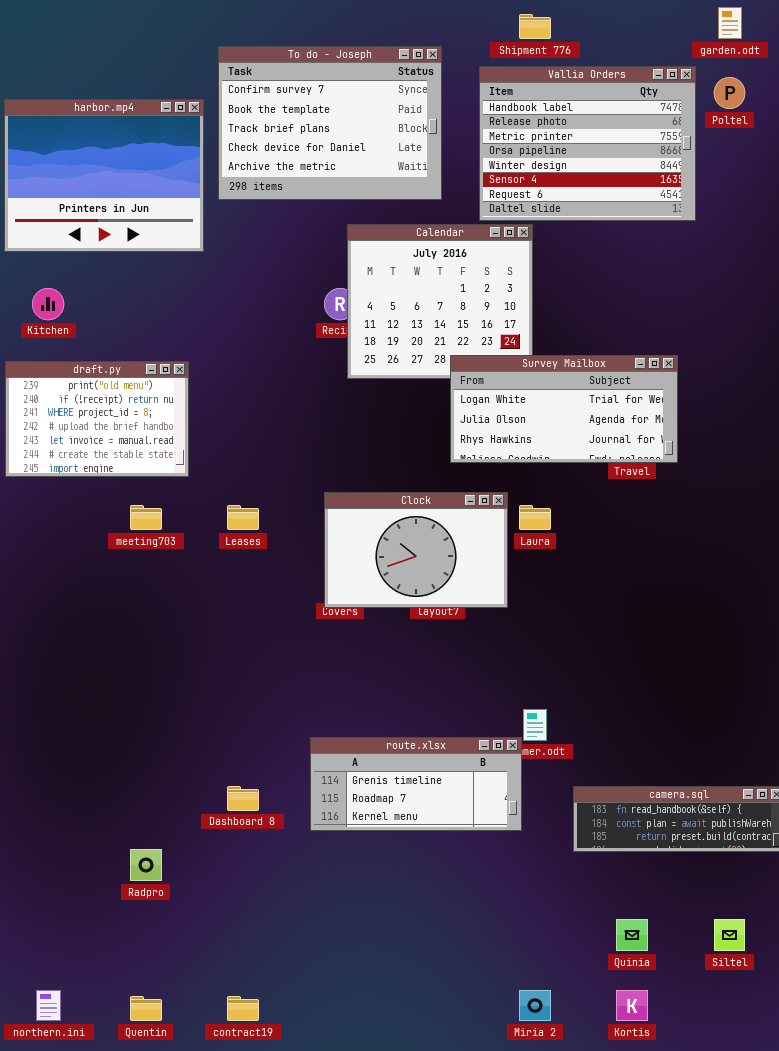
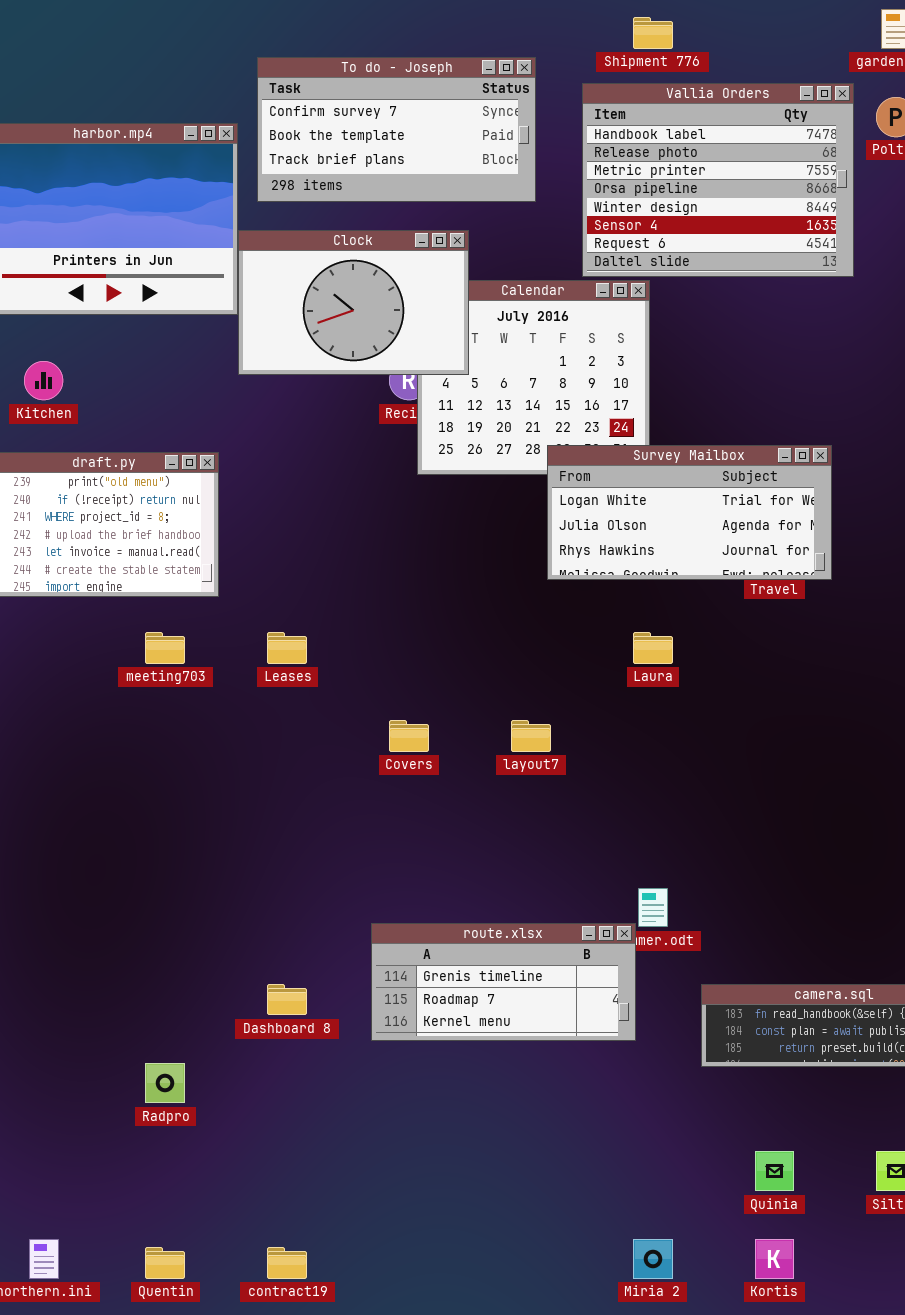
To do - Joseph: [218,46,442,200] -> [257,57,536,202], resized
Clock: [324,492,508,608] -> [238,230,469,375], moved

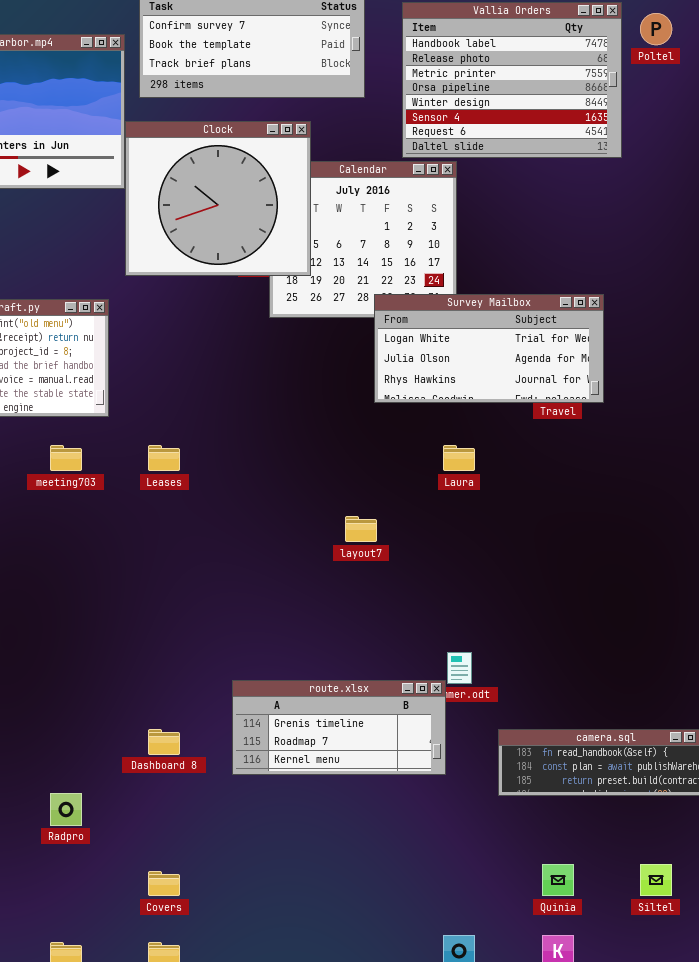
Clock: [238,230,469,375] -> [125,121,311,276], resized
Covers: [389,720,429,752] -> [148,871,180,896], moved

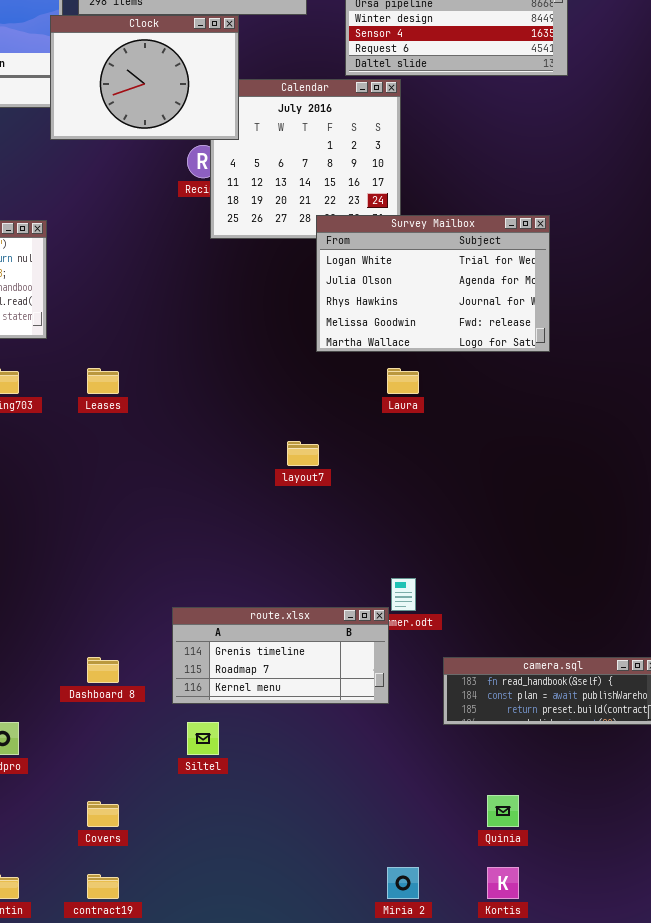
Clock: [125,121,311,276] -> [50,15,239,140], moved, resized
Survey Mailbox: [374,294,604,403] -> [316,215,550,352], resized
Siltel: [640,864,672,896] -> [187,722,219,755], moved

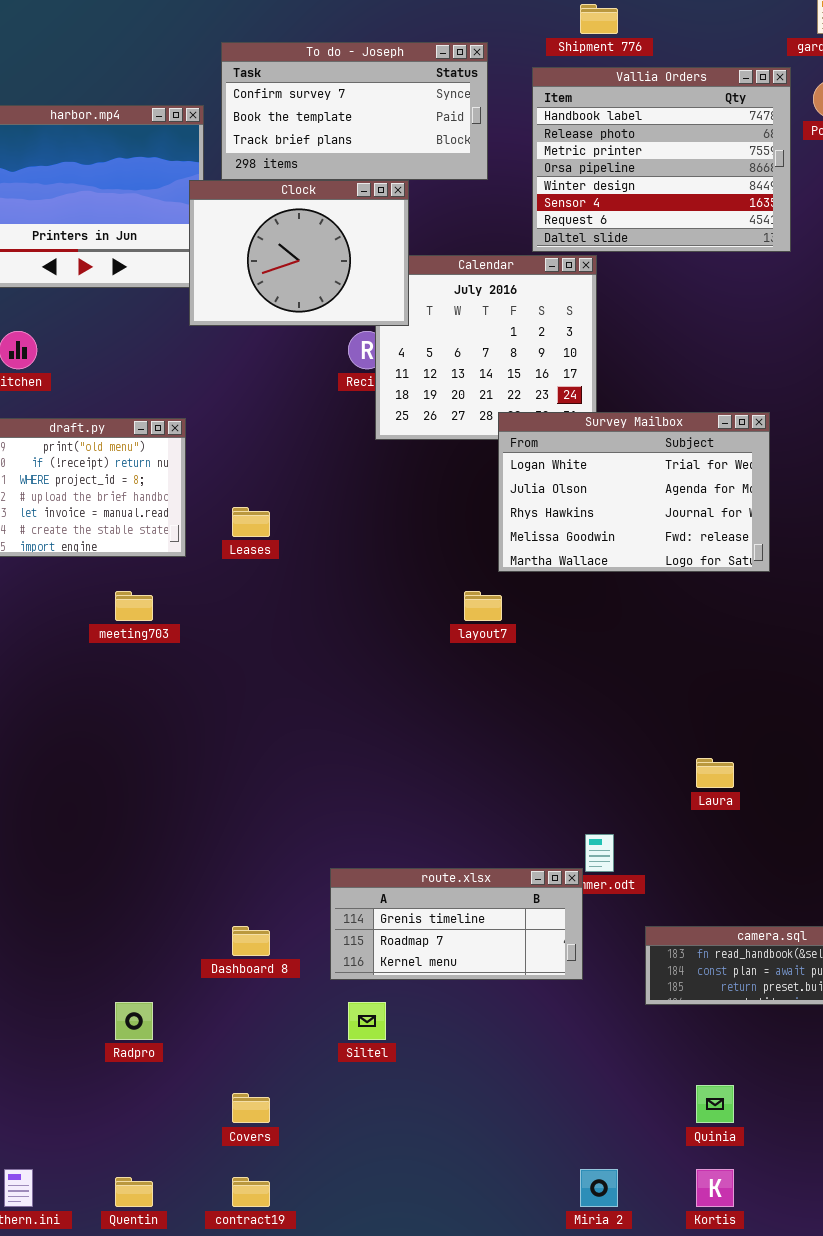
Leases: [87,368,119,394] -> [232,507,270,537], moved
Laura: [387,368,419,394] -> [696,758,734,788], moved
layout7: [287,441,319,466] -> [464,591,502,621], moved

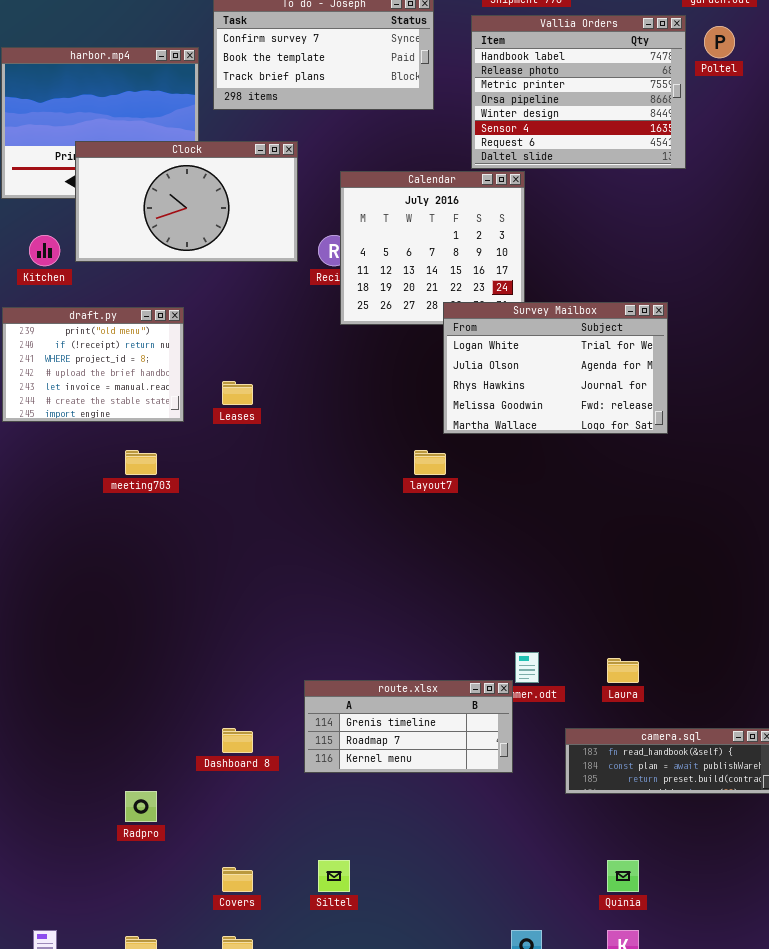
Clock: [189,180,409,326] -> [75,141,298,262], moved, resized
Laura: [696,758,734,788] -> [607,658,639,683], moved
Siltel: [348,1002,386,1040] -> [318,860,350,892], moved

